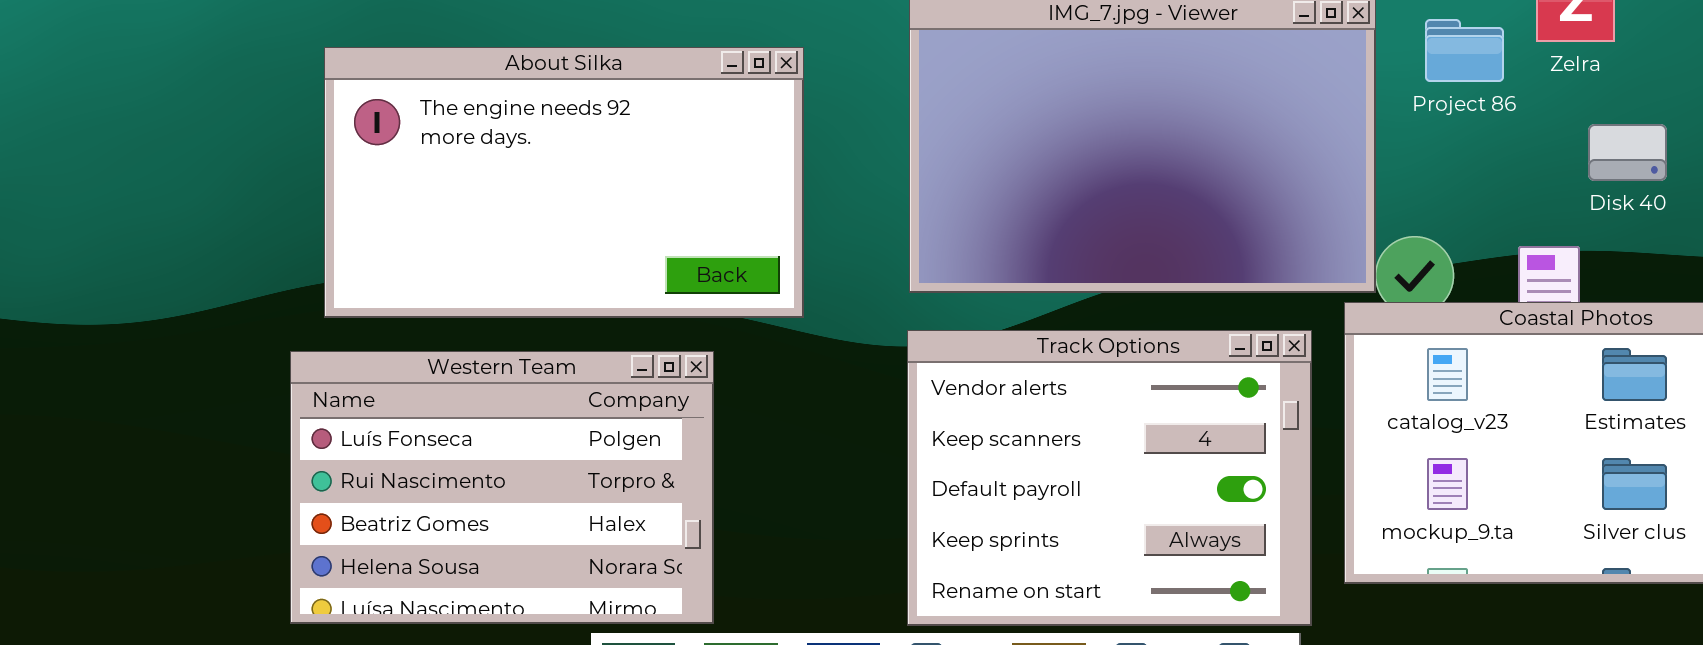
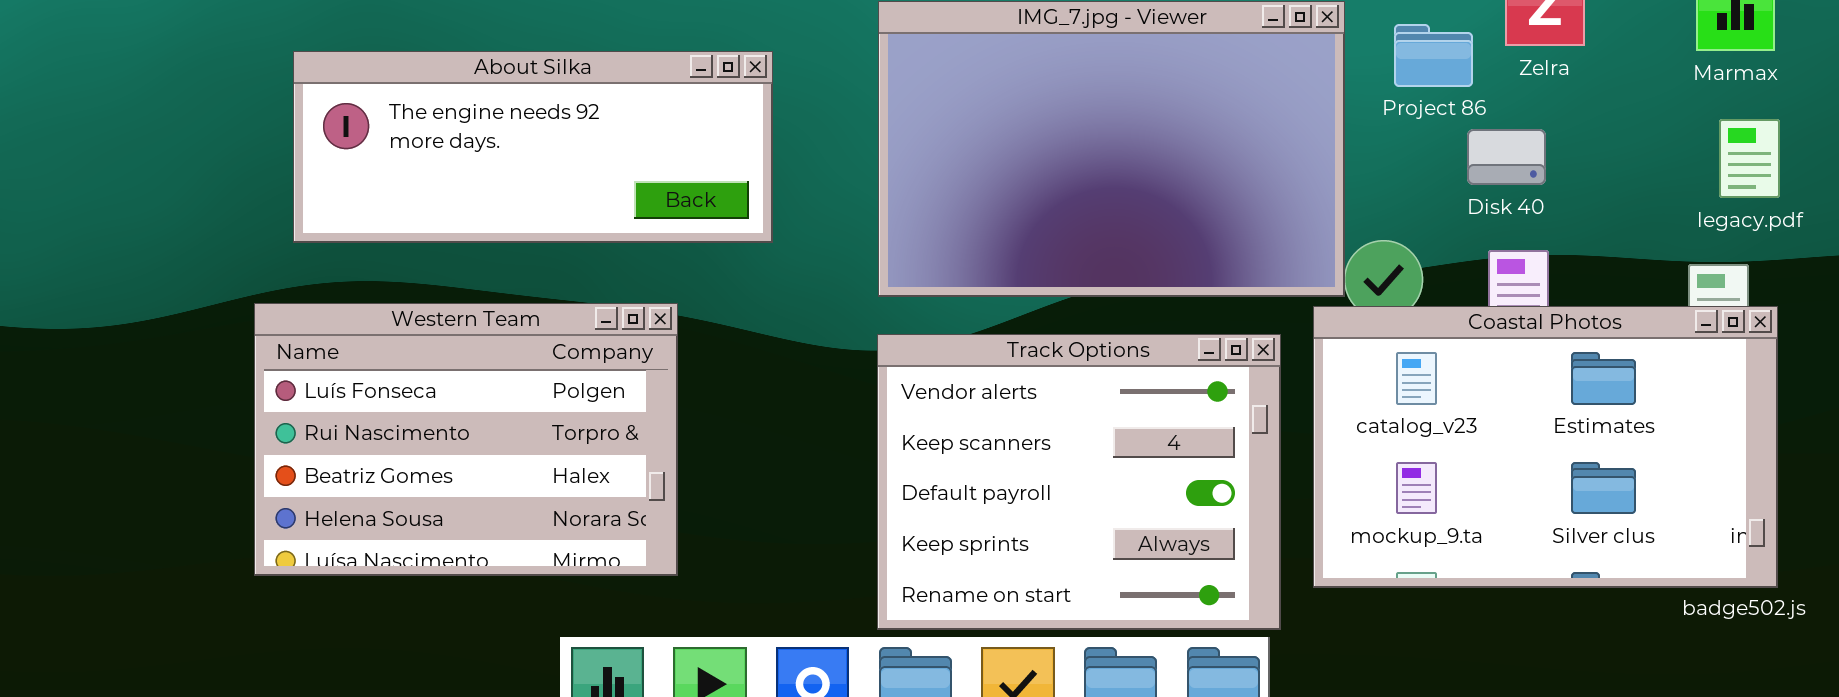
About Silka: [324,47,804,318] -> [293,51,773,243], resized
Disk 40: [1588,124,1667,181] -> [1467,129,1546,185], moved
Western Team: [290,351,714,624] -> [254,303,678,576], moved

